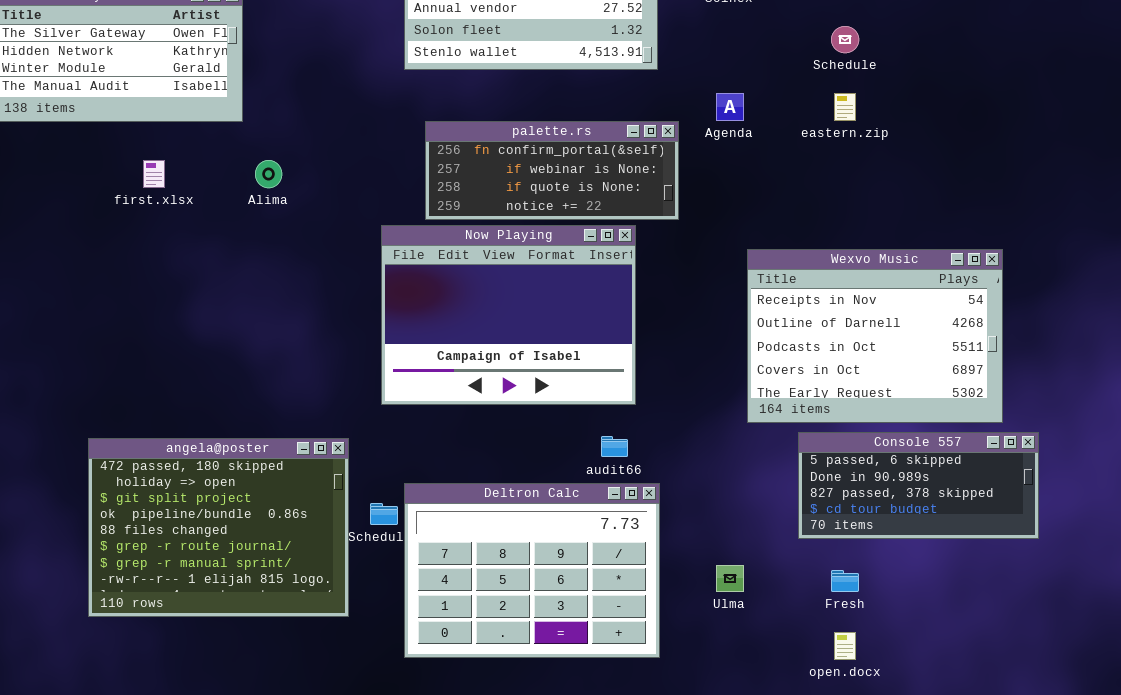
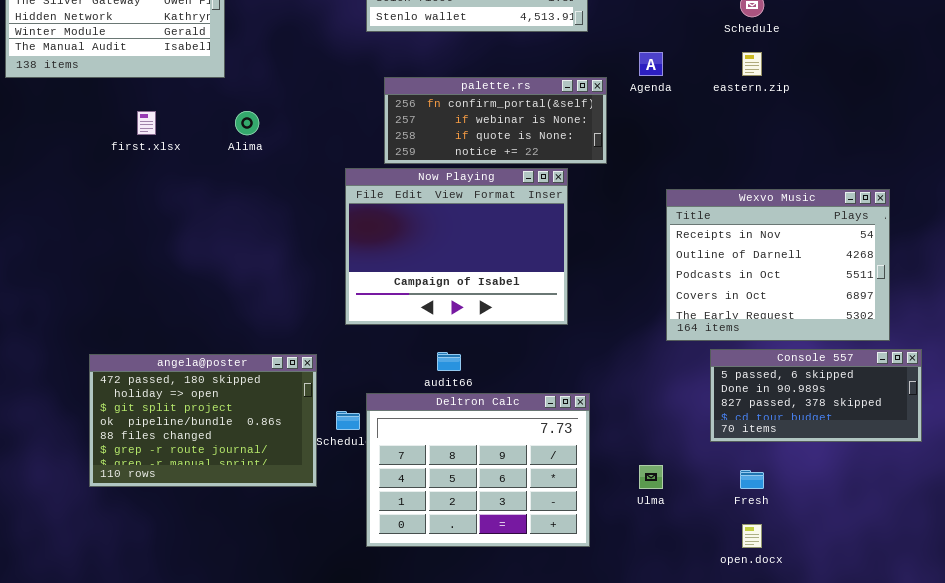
audit66: [601,436,628,457] -> [437,352,461,371], moved
angela@poster: [88,438,349,617] -> [89,354,317,487], resized

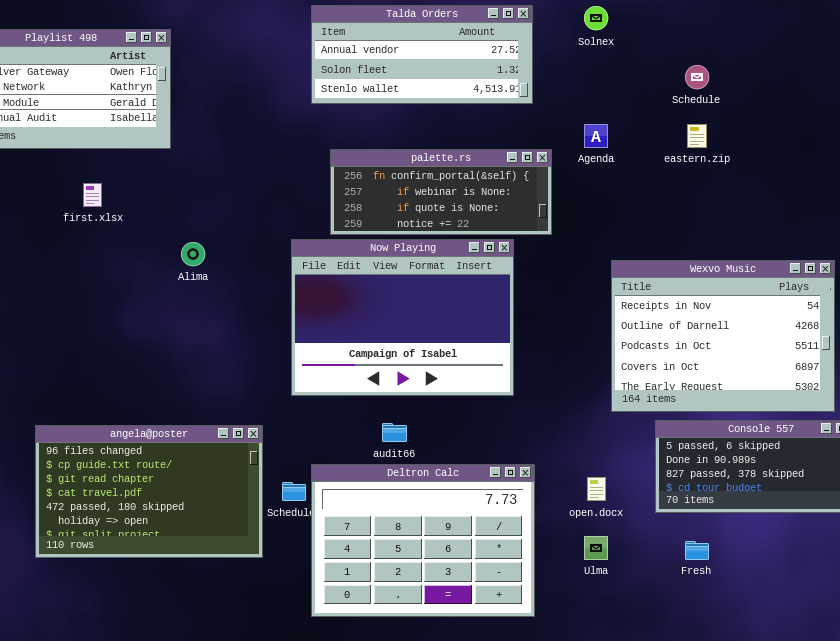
Alima: [235,111,259,135] -> [181,242,205,266], moved
angela@poster: [89,354,317,487] -> [35,425,263,558], scrolled up 4 rows
open.docx: [742,524,762,548] -> [587,477,606,501], moved

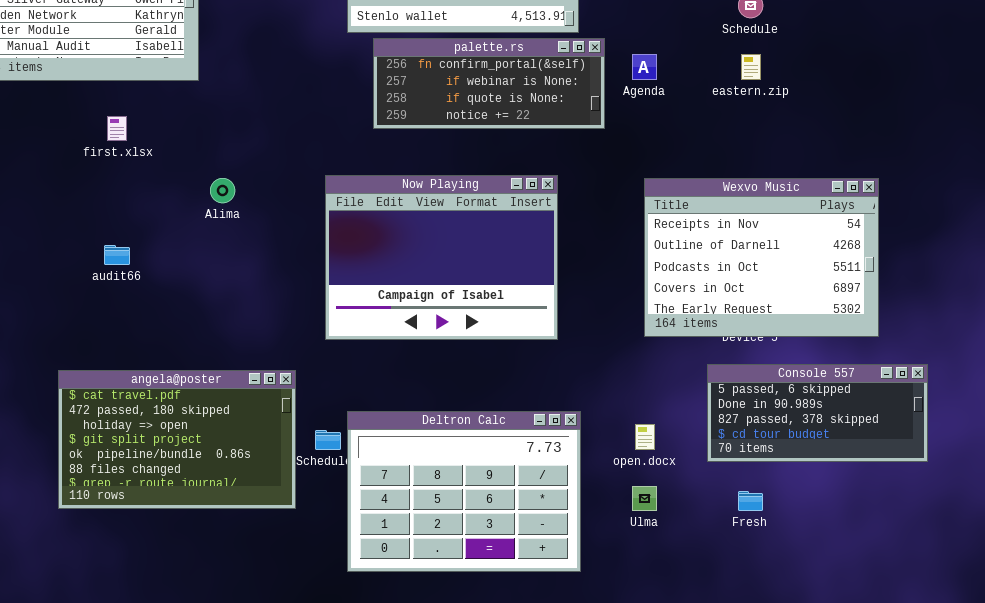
palette.rs: [330,149,552,235] -> [373,38,605,129], moved
Wexvo Music: [611,260,835,412] -> [644,178,879,337], moved
audit66: [382,423,407,442] -> [104,245,130,265], moved
angela@poster: [35,425,263,558] -> [58,370,296,509], scrolled down 3 rows

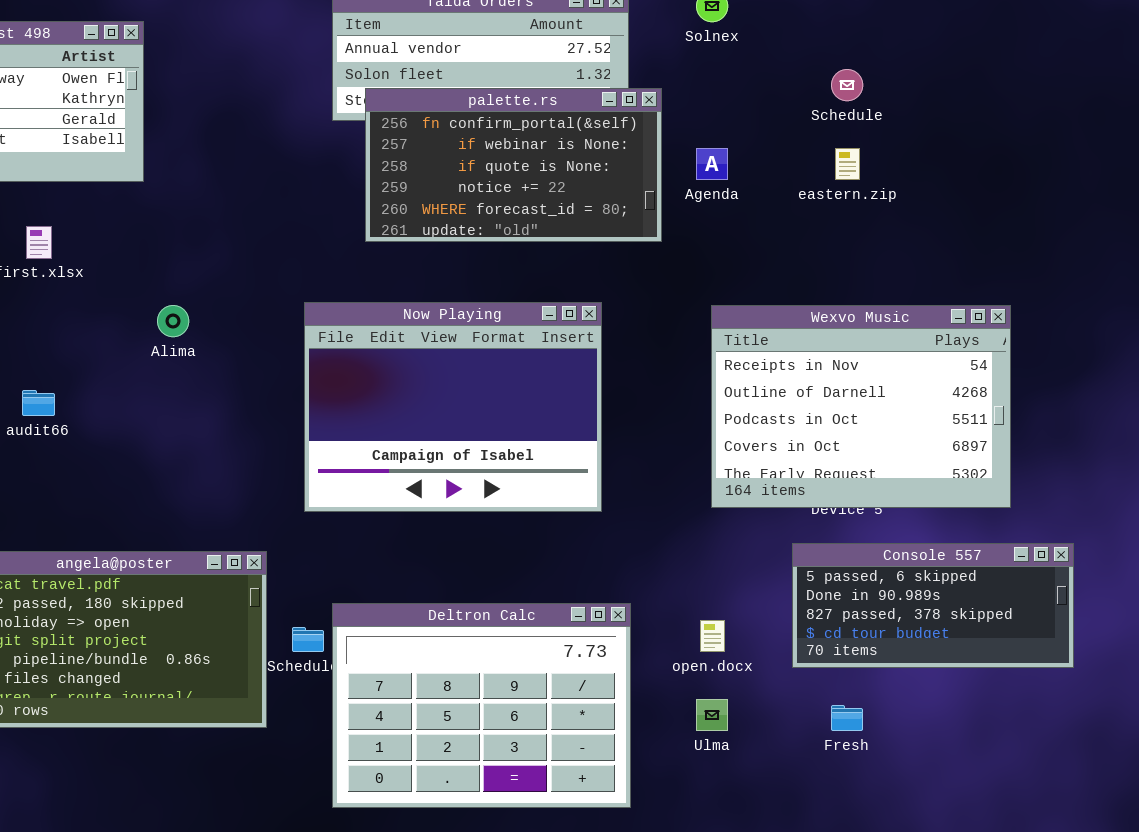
palette.rs: [373,38,605,129] -> [365,88,662,242], resized

